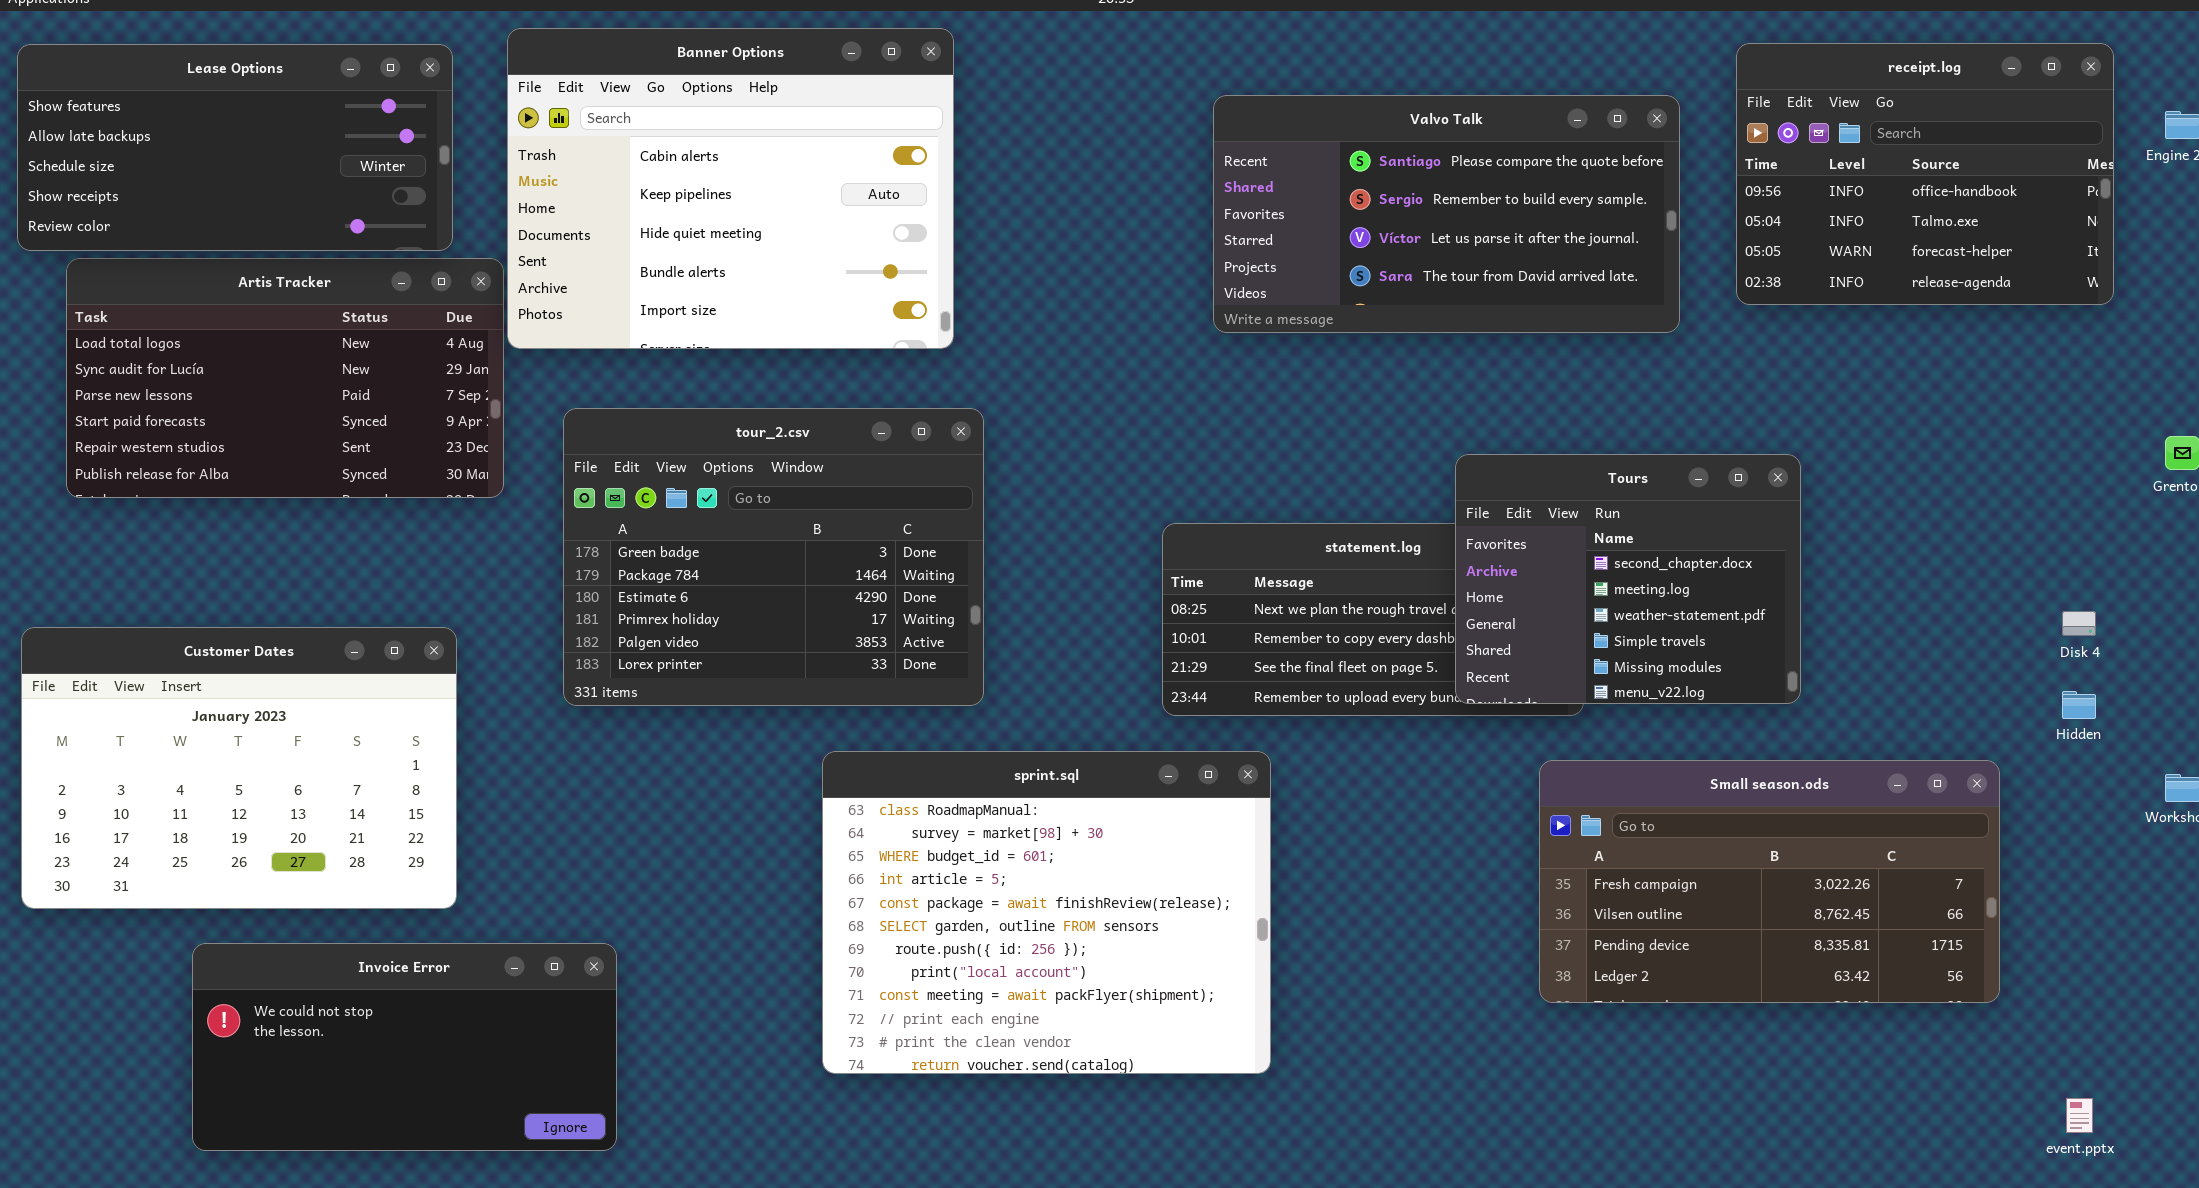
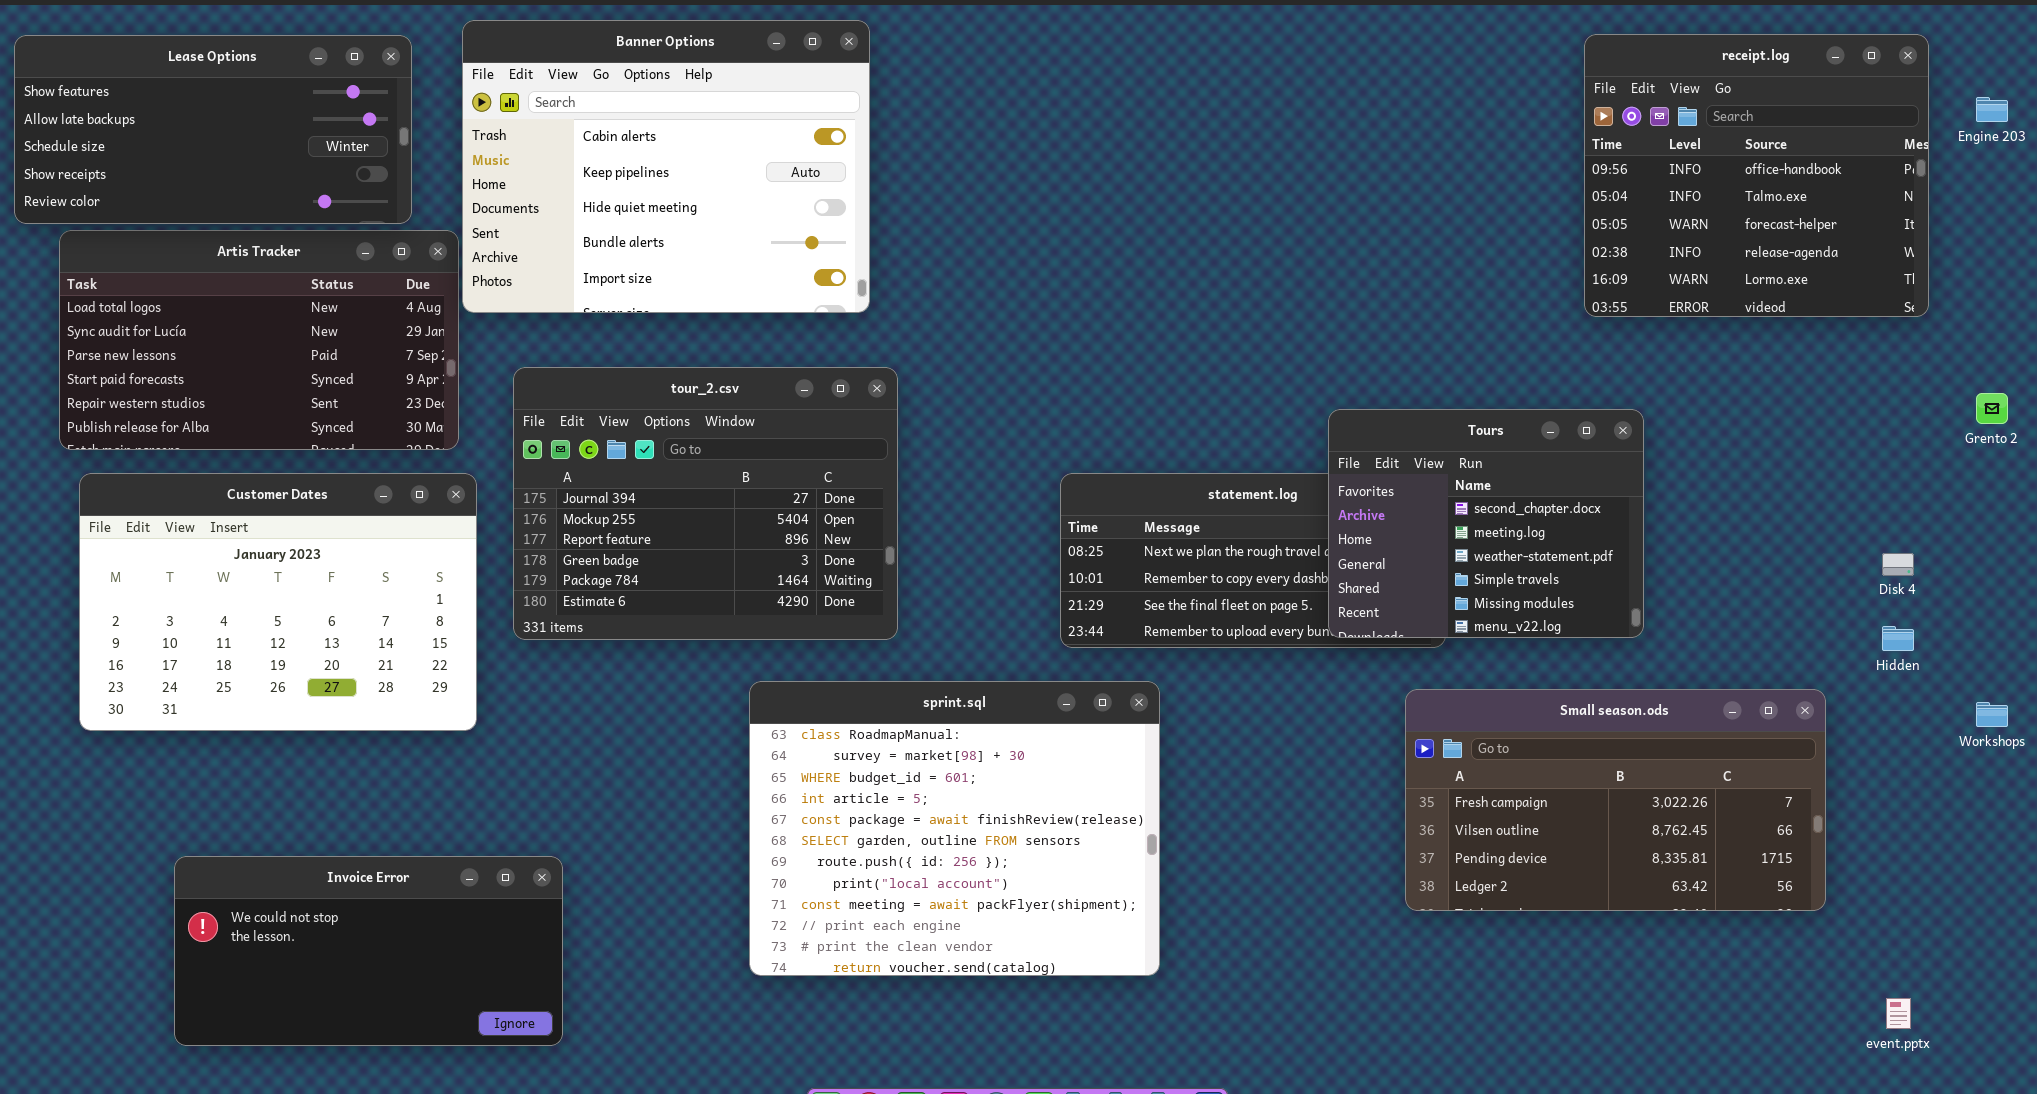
receipt.log: [1736,43,2114,305] -> [1584,34,1929,317], resized
Valvo Talk: [1213,95,1680,333] -> none, closed
tour_2.csv: [563,408,984,706] -> [513,367,898,640], scrolled up 3 rows
Customer Dates: [21,627,457,909] -> [79,473,477,731], moved

